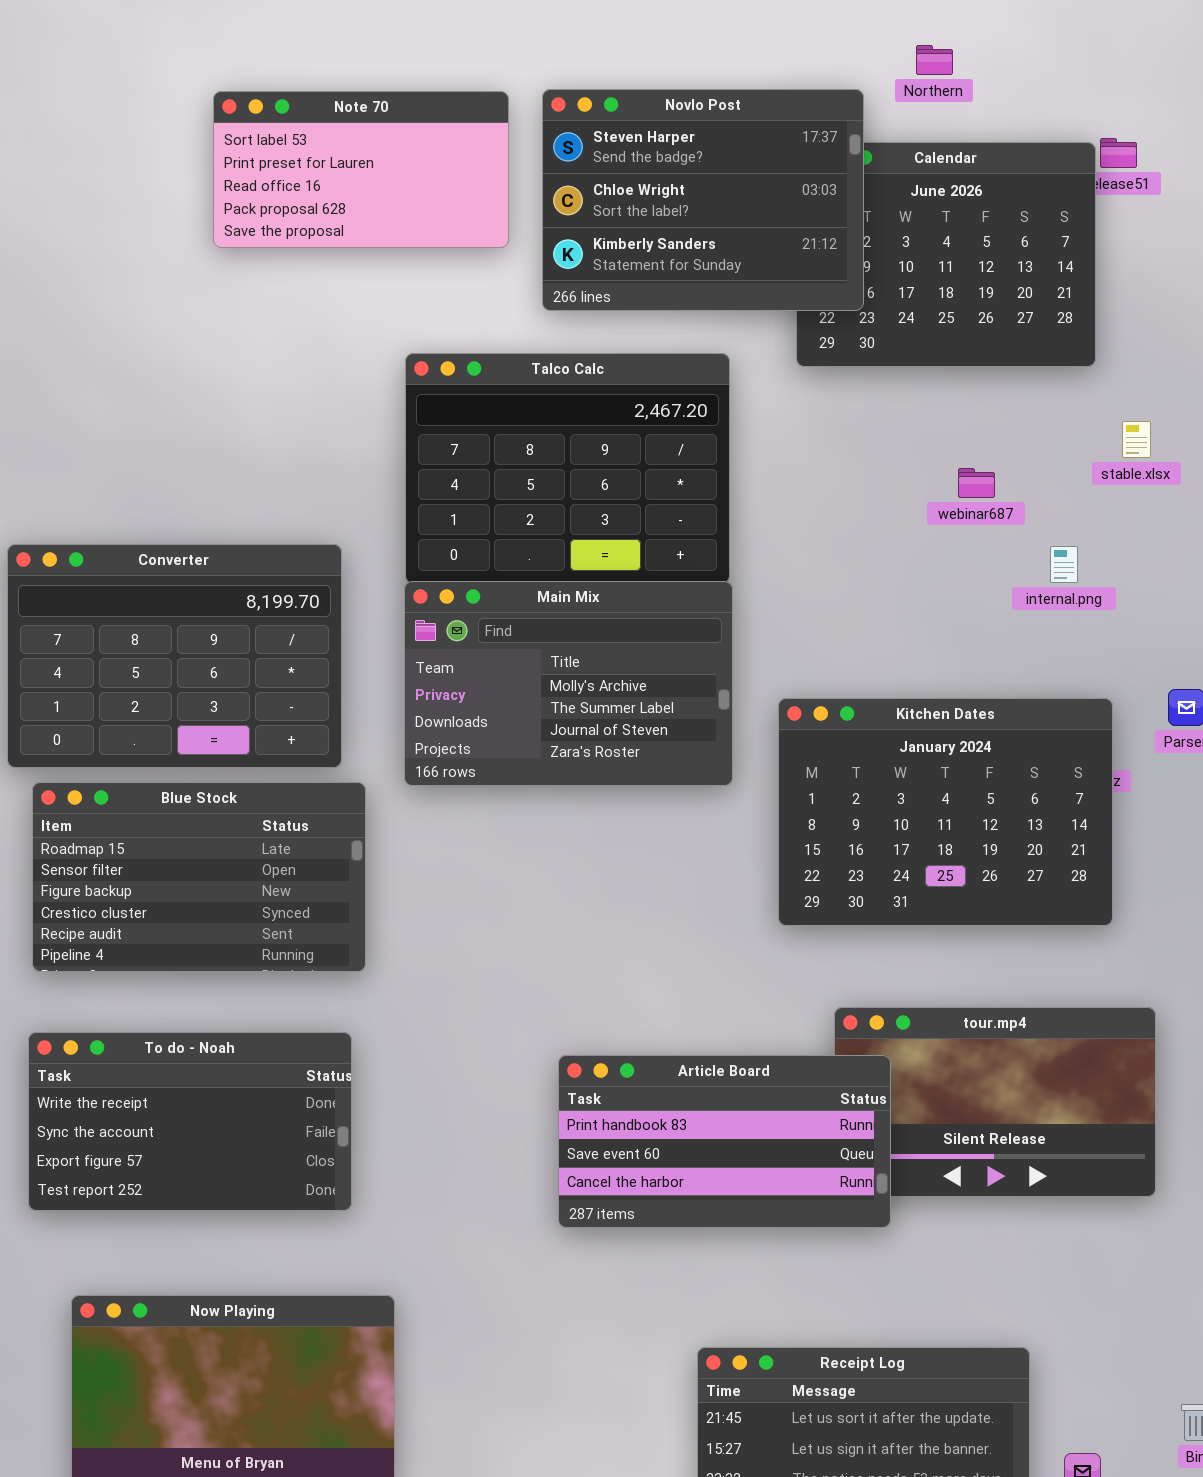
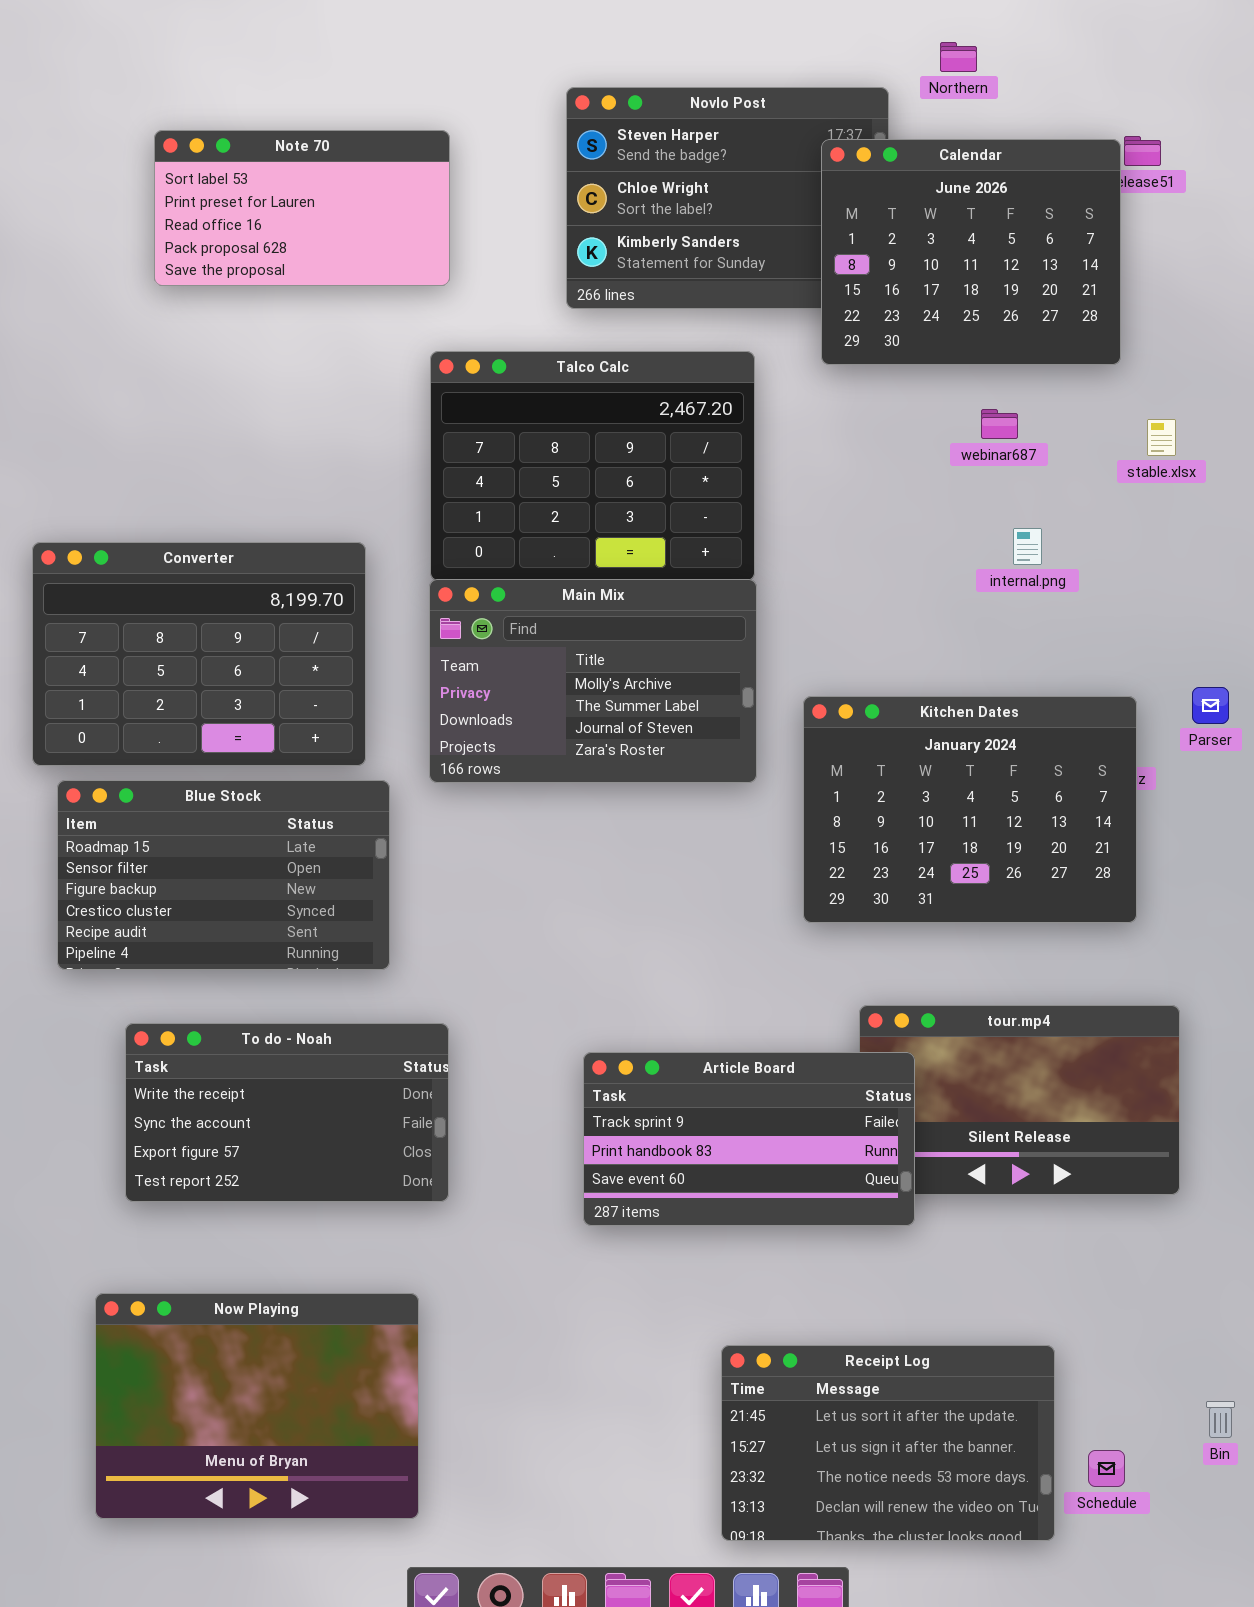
Note 70: [213,91,509,248] -> [154,130,450,286], moved
Calendar: [796,142,1096,367] -> [821,139,1121,365], raised
webinar687: [958,468,995,498] -> [981,409,1018,439], moved
internal.png: [1050,546,1078,583] -> [1013,528,1042,565], moved
To do - Noah: [28,1032,352,1211] -> [125,1023,449,1202], moved
Article Board: [558,1055,891,1228] -> [583,1052,915,1226], scrolled up 1 row

